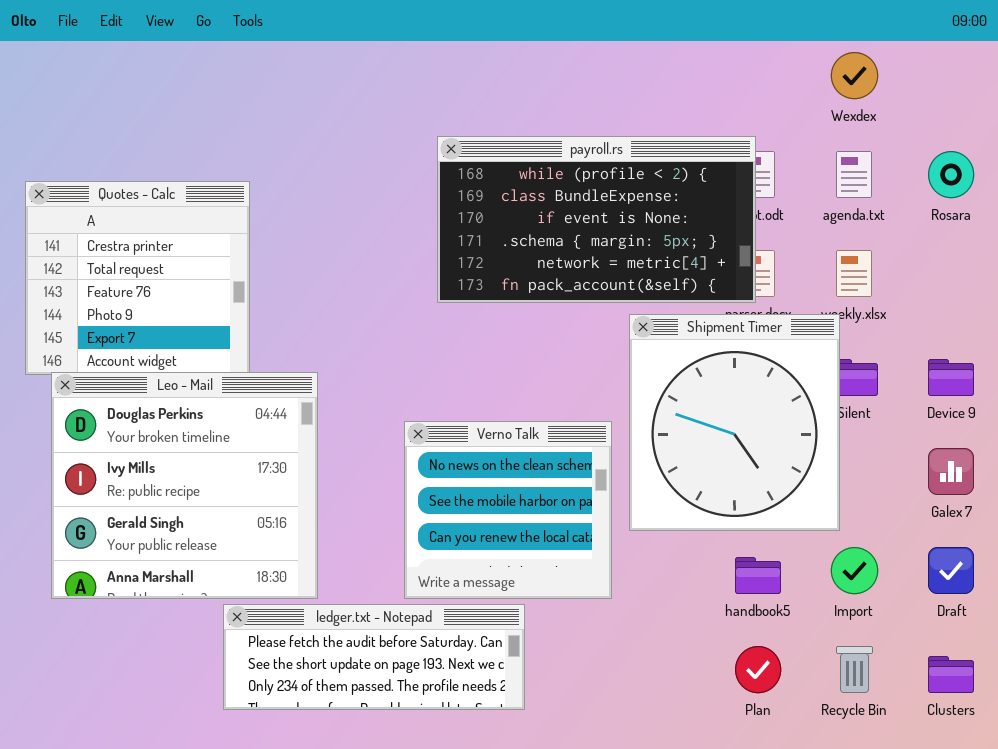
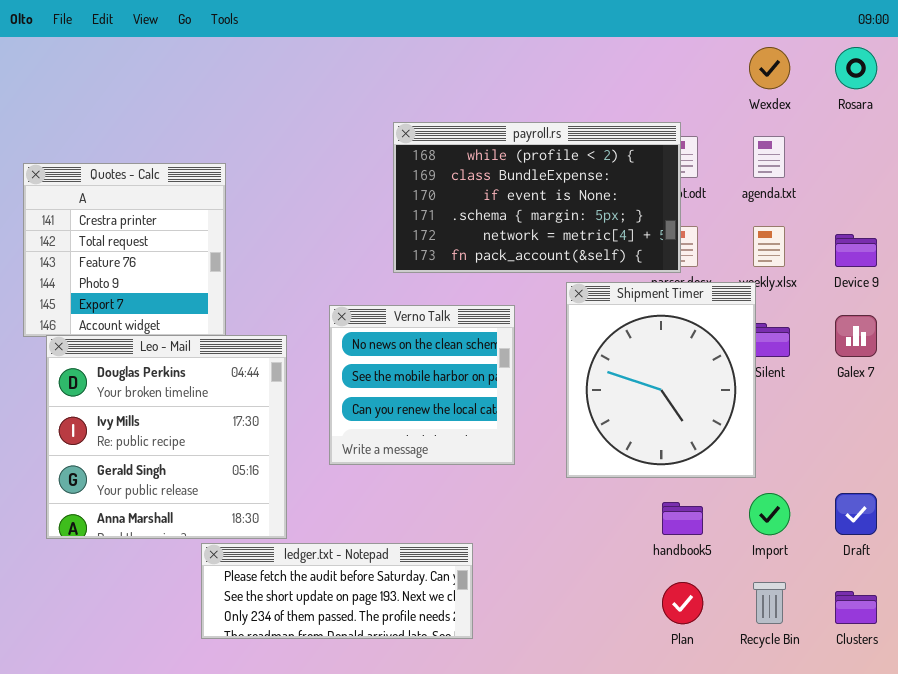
Rosara: [928,151,974,198] -> [835,47,877,89], moved
Device 9: [928,359,974,396] -> [835,234,877,267], moved
Verno Talk: [404,421,612,599] -> [329,305,515,465], moved
Galex 7: [928,448,974,495] -> [835,315,877,357], moved

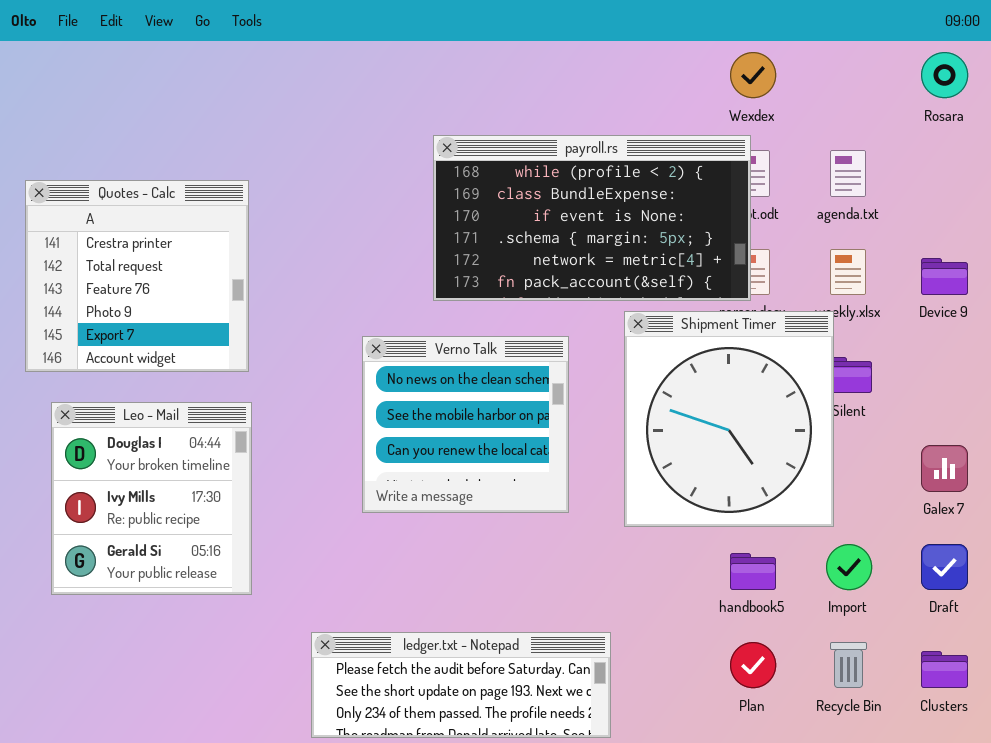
Wexdex: [749,47,790,89] -> [730,52,776,98], moved
Galex 7: [835,315,877,357] -> [921,445,968,492], moved
Leo - Mail: [46,335,287,539] -> [51,402,252,595], resized
ledger.txt - Notepad: [201,543,473,639] -> [311,632,611,738], moved

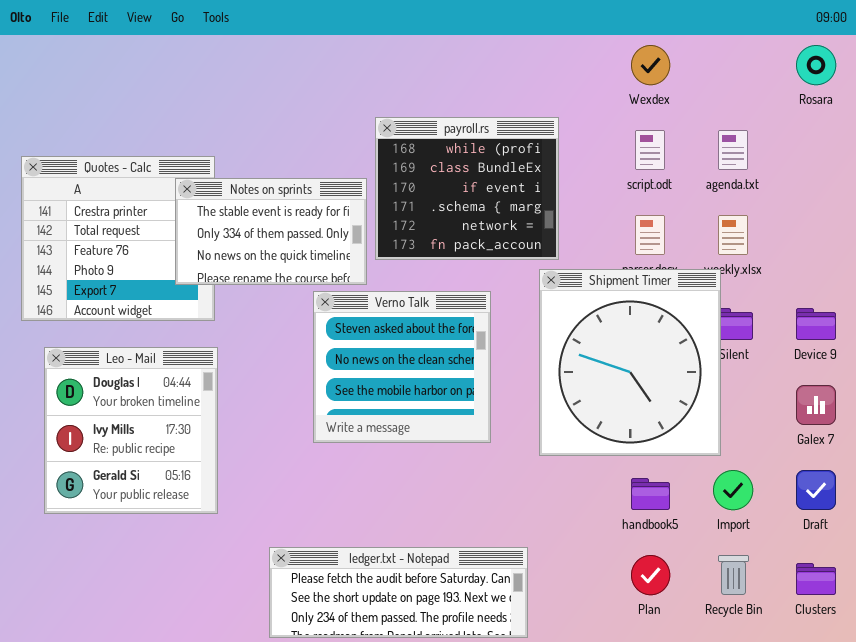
payroll.rs: [433,135,751,301] -> [375,117,559,260], resized
Notes on sprints: none -> [175,178,367,285], opened
Device 9: [921,258,968,295] -> [796,308,836,340], moved
Verno Talk: [362,336,569,513] -> [313,291,491,443], scrolled up 1 row

